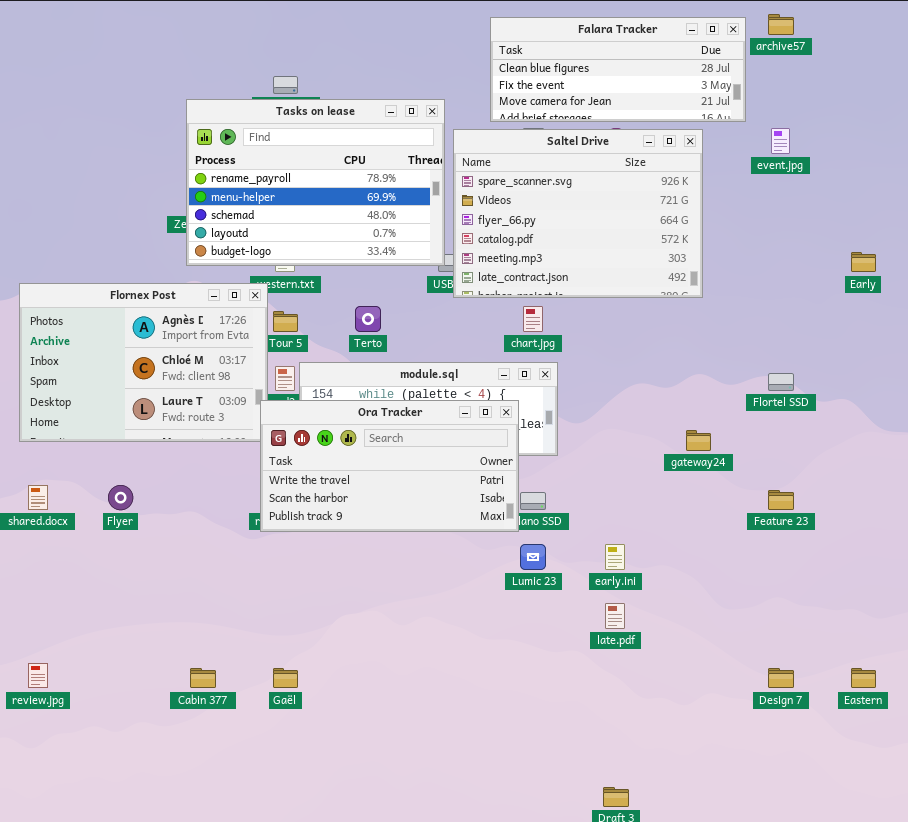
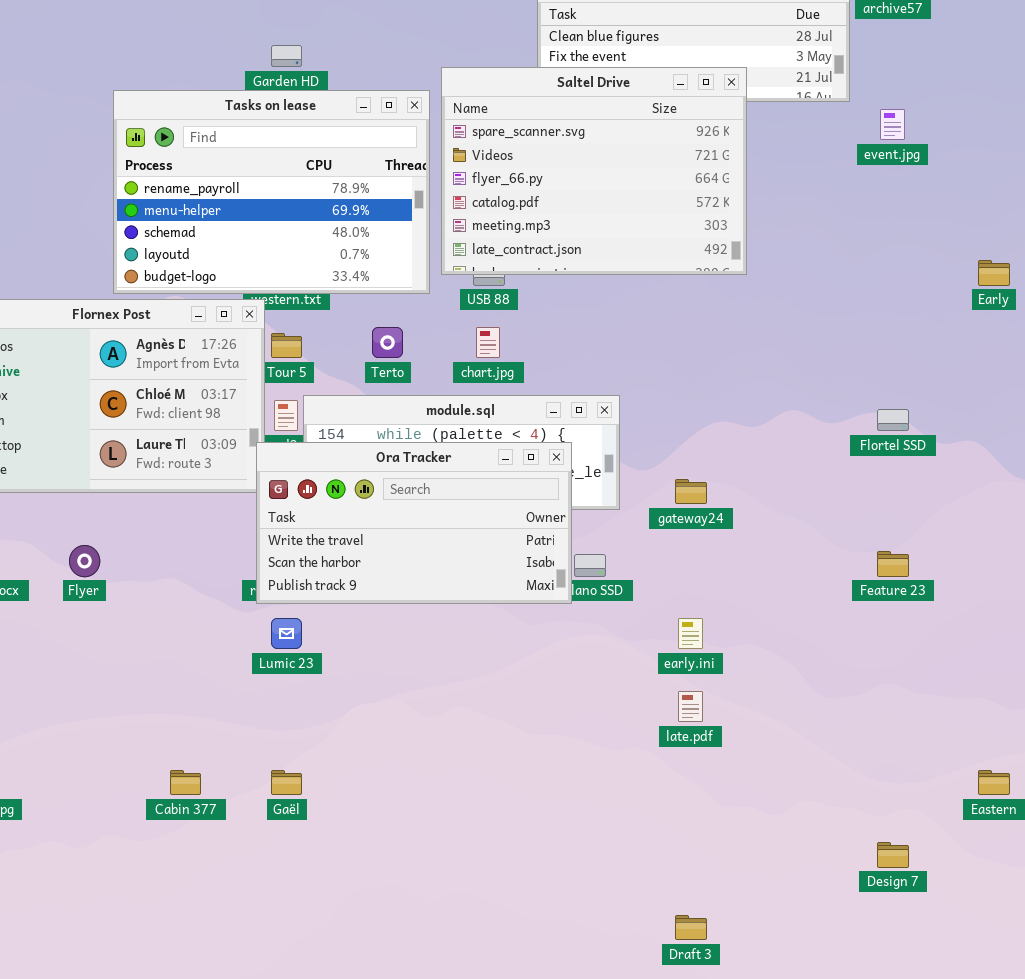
Tasks on lease: [186,99,445,266] -> [113,90,430,294], moved
Saltel Drive: [453,129,703,298] -> [441,67,747,275], moved
chart.jpg: [523,306,543,332] -> [476,327,500,358], moved
gateway24: [686,430,711,451] -> [675,479,707,504], moved
Lumic 23: [520,544,546,570] -> [271,618,302,649], moved
Design 7: [768,668,794,688] -> [877,842,909,868], moved

